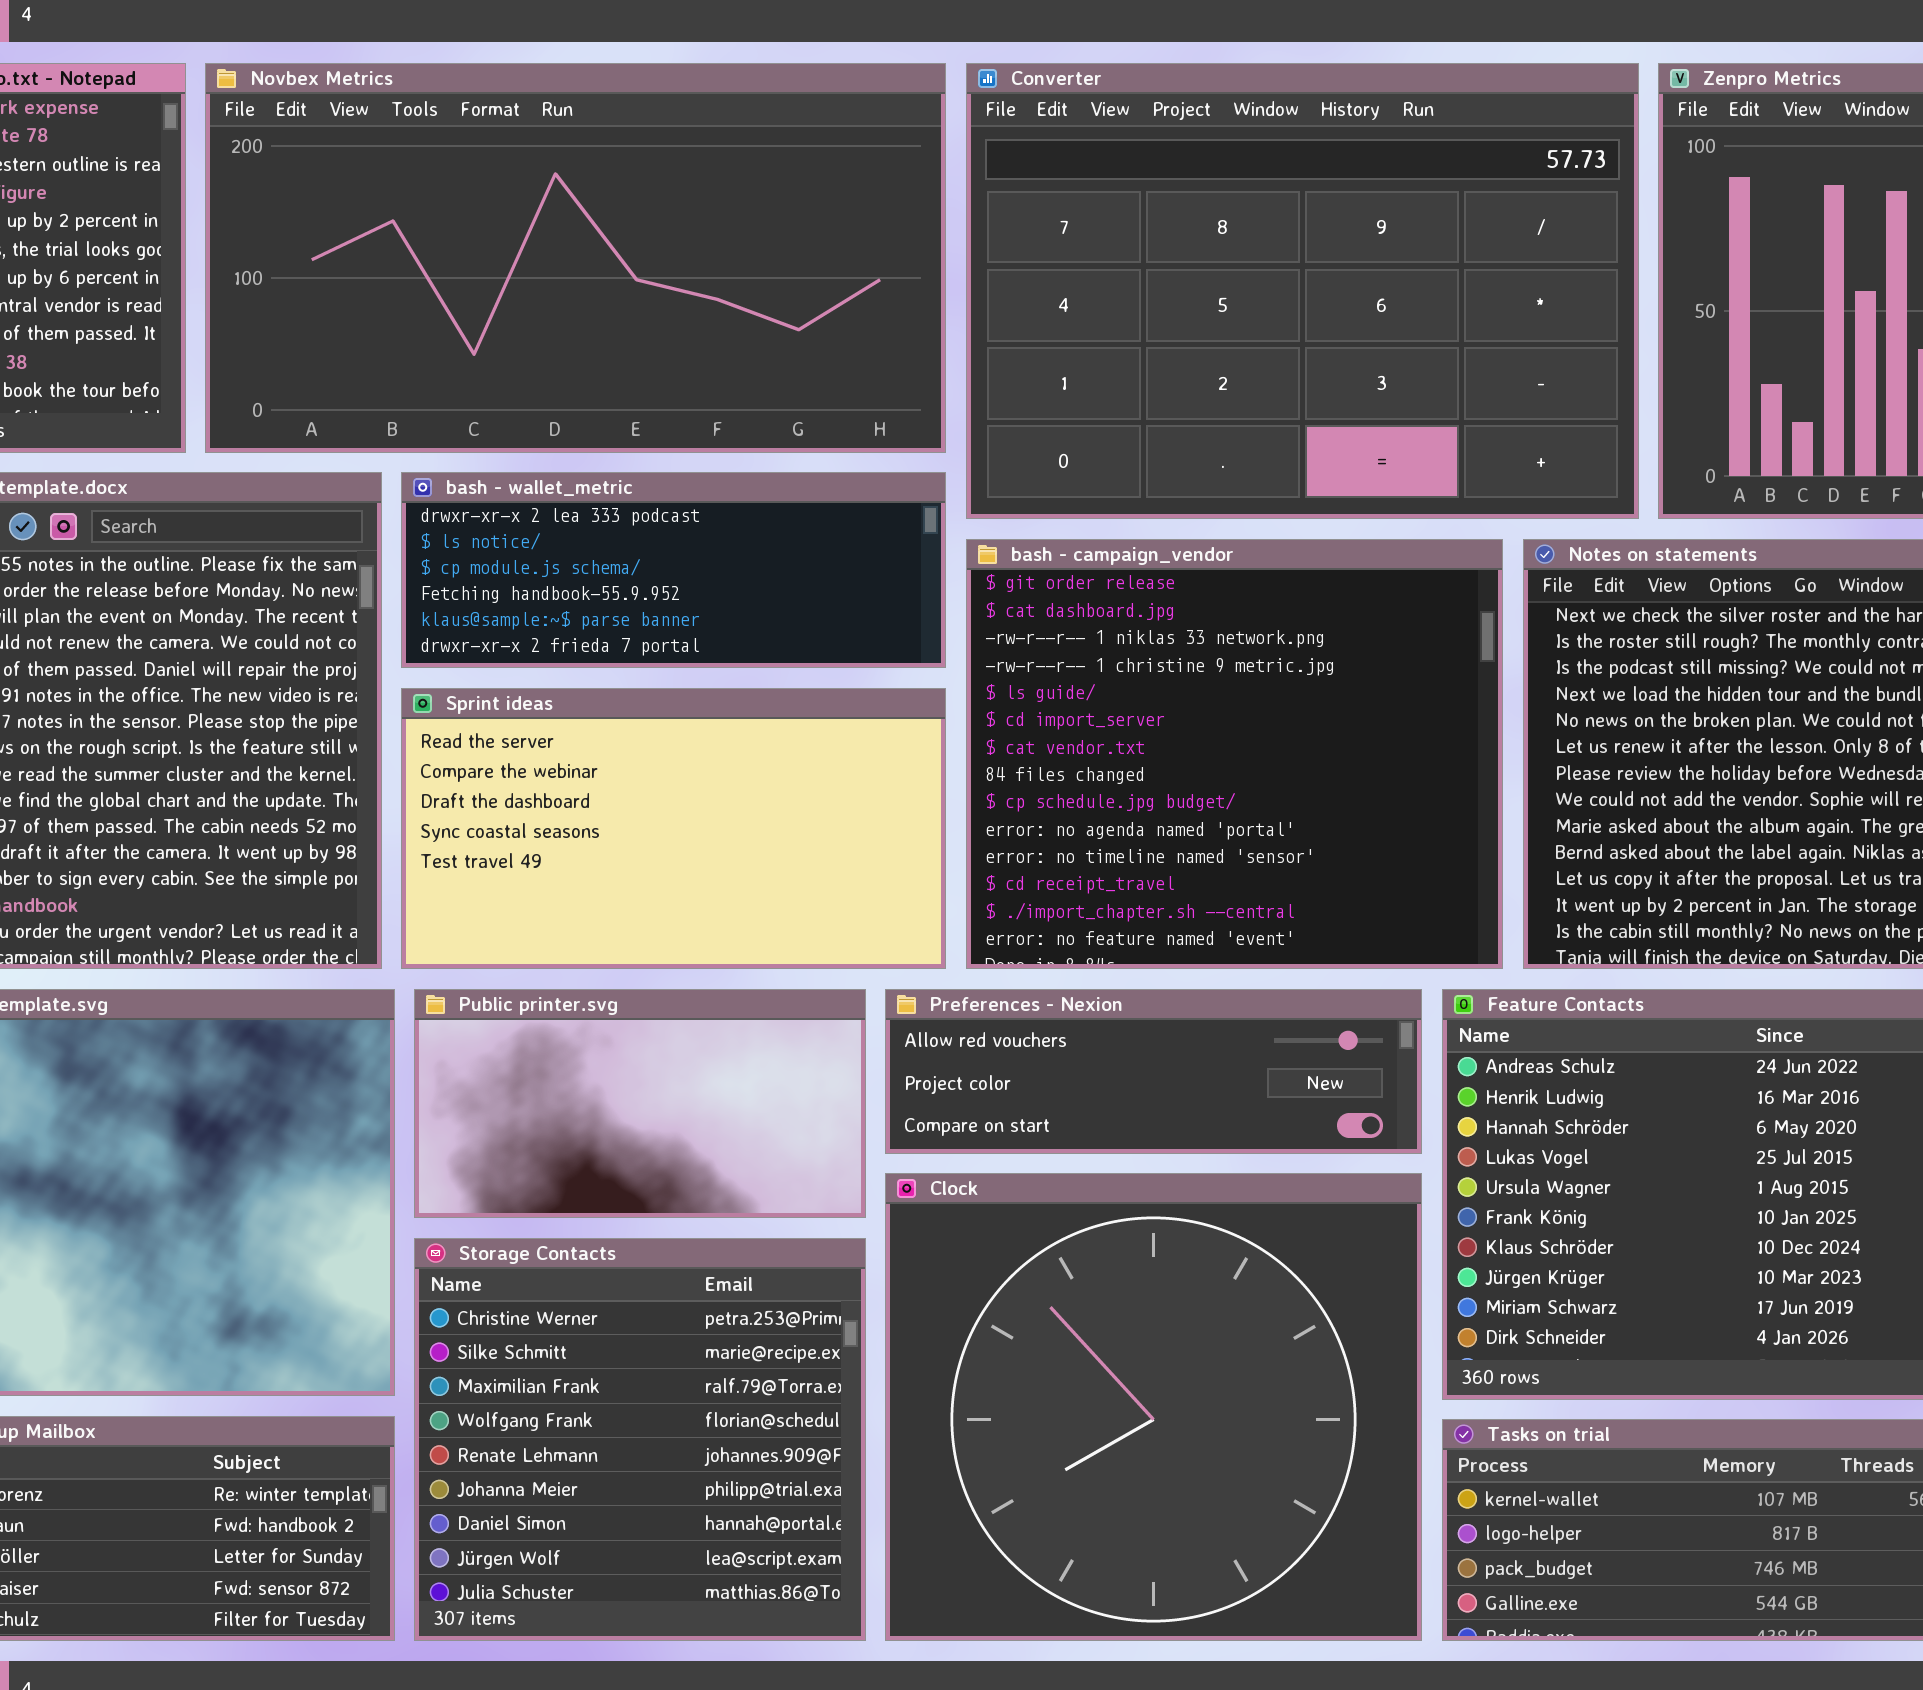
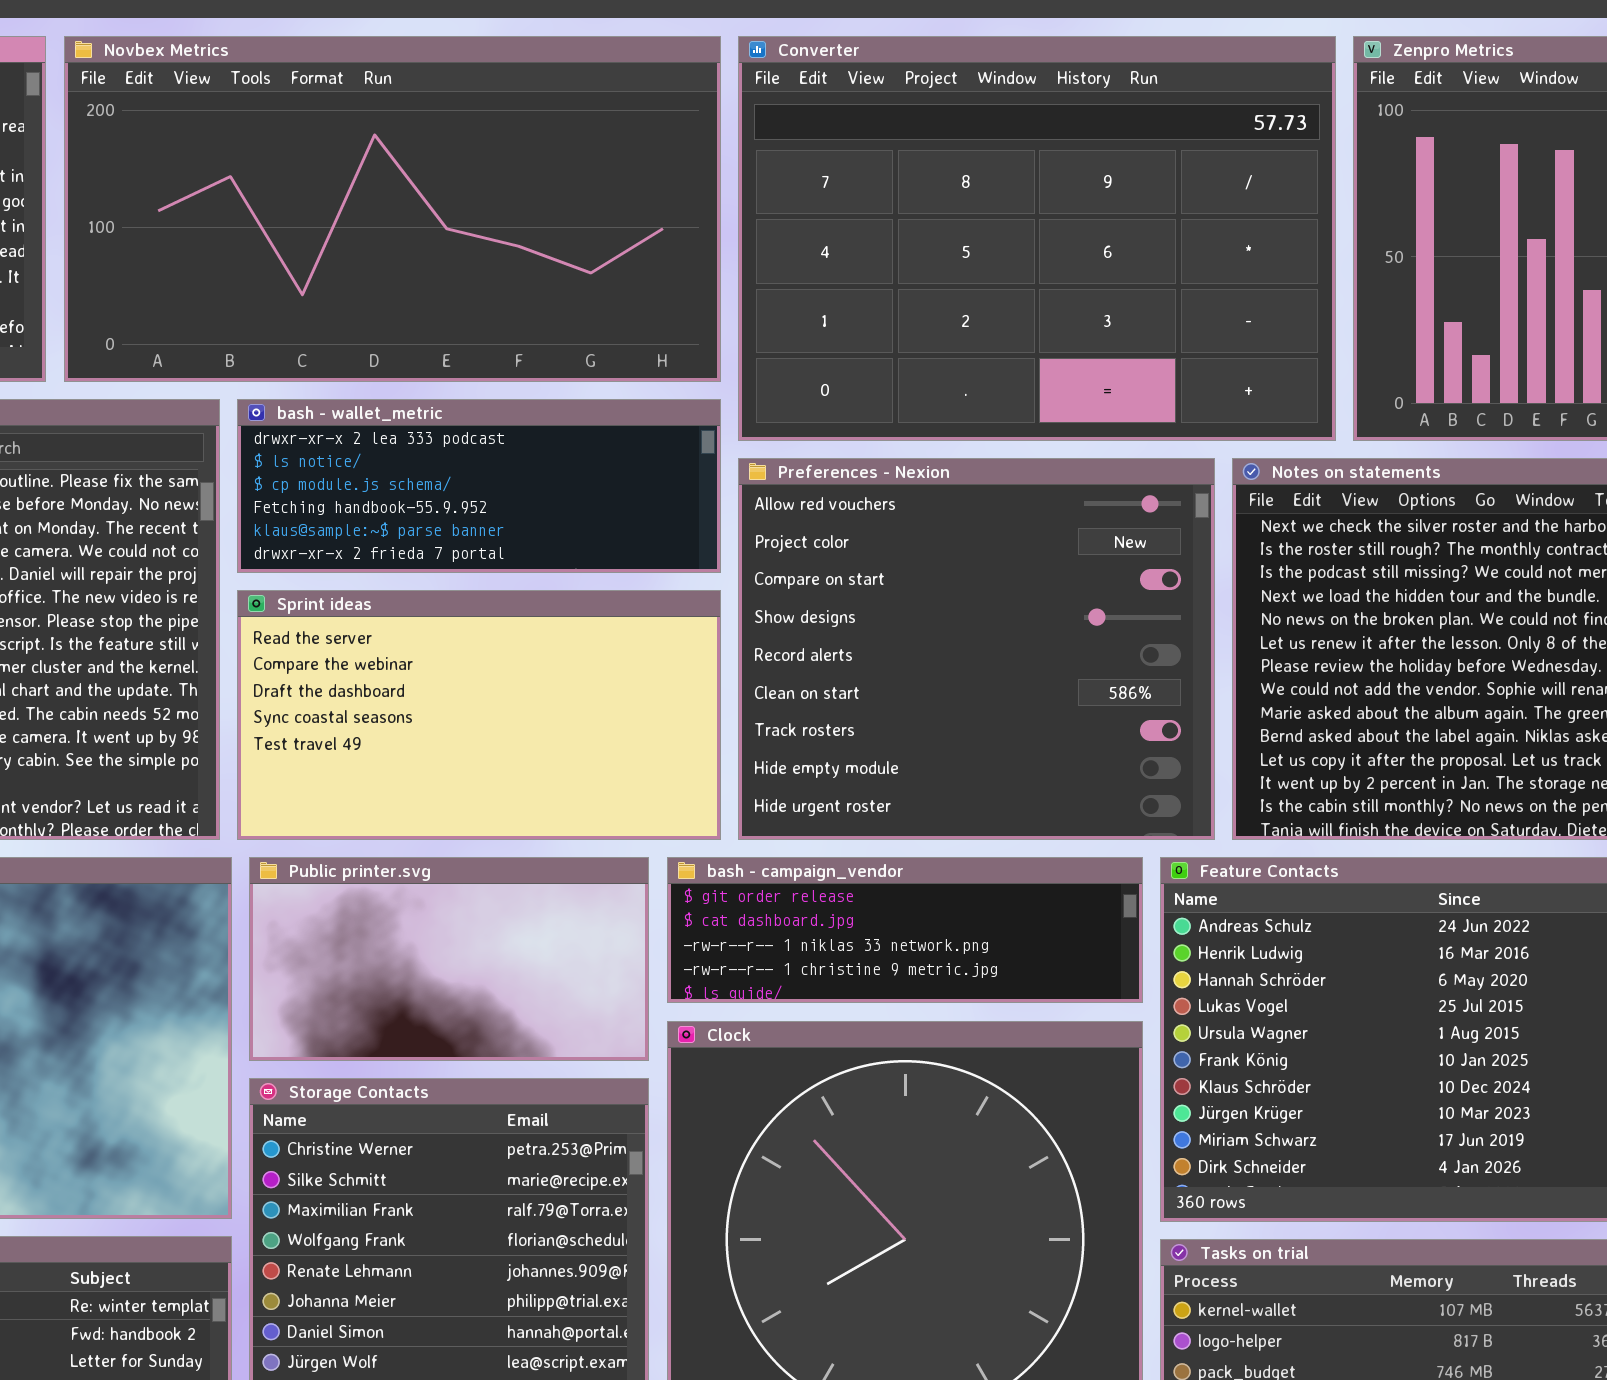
bash - campaign_vendor: [966,539,1503,969] -> [667,857,1143,1003], moved, resized
Preferences - Nexion: [885,989,1422,1154] -> [738,458,1215,840], moved, resized

